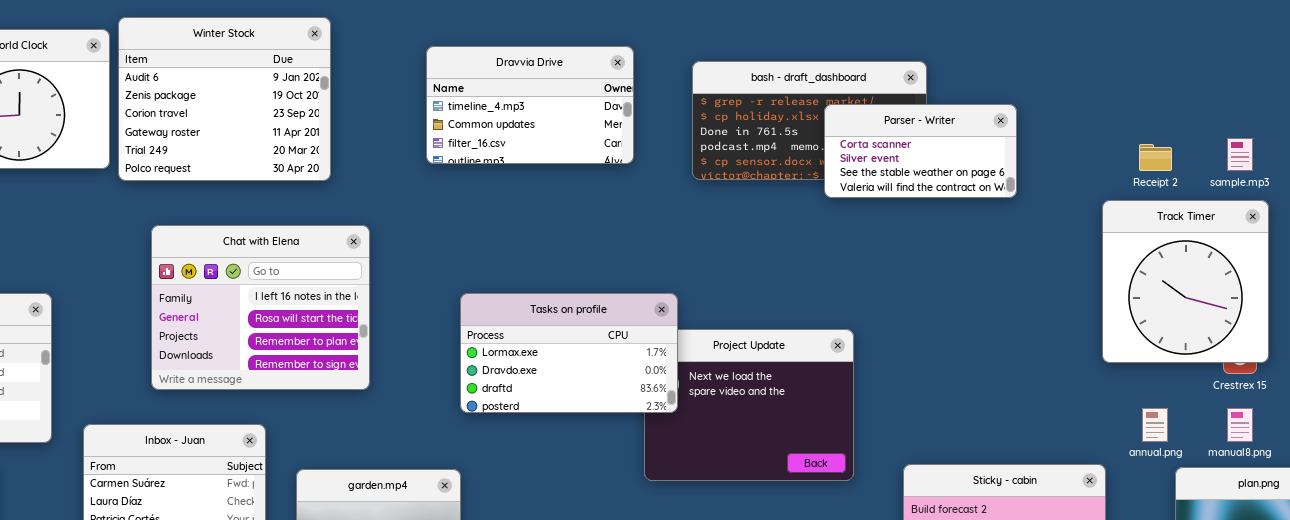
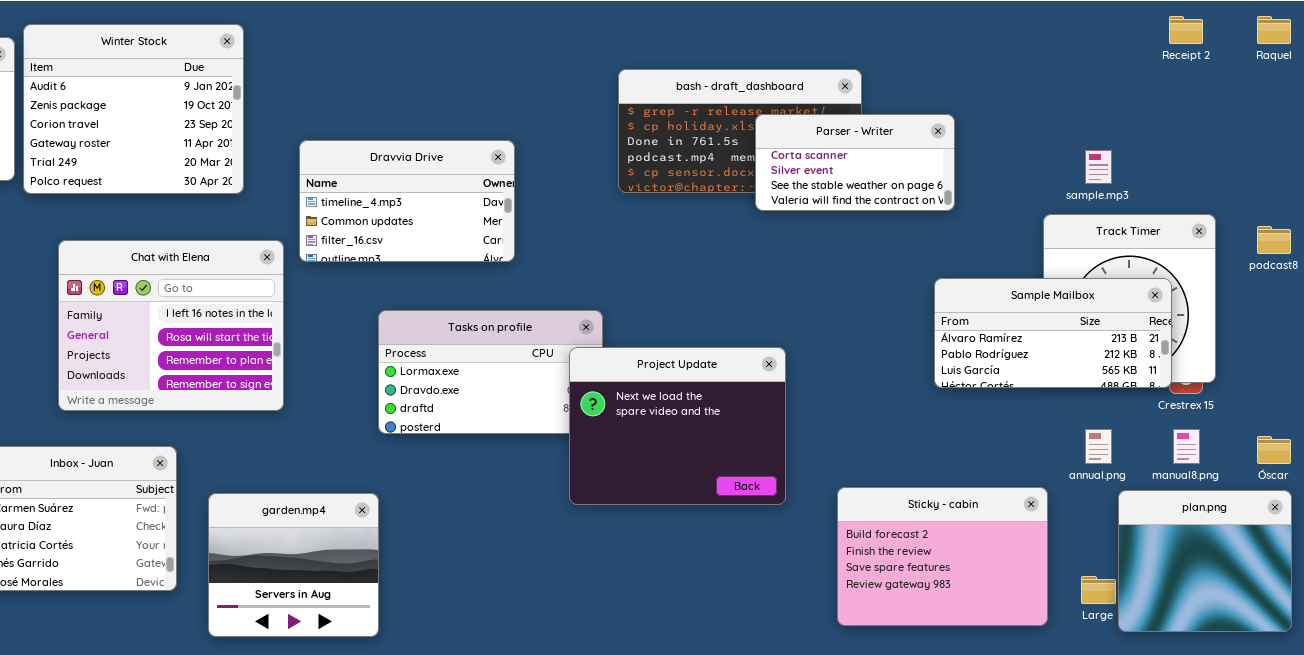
Dravvia Drive: [426,46,634,164] -> [299,140,515,262], moved
sample.mp3: [1227,138,1253,171] -> [1085,150,1112,184], moved
Receipt 2: [1139,144,1172,171] -> [1169,16,1203,44], moved
Sample Mailbox: none -> [934,278,1172,388], opened
Project Update: [644,329,854,481] -> [569,347,786,505], raised

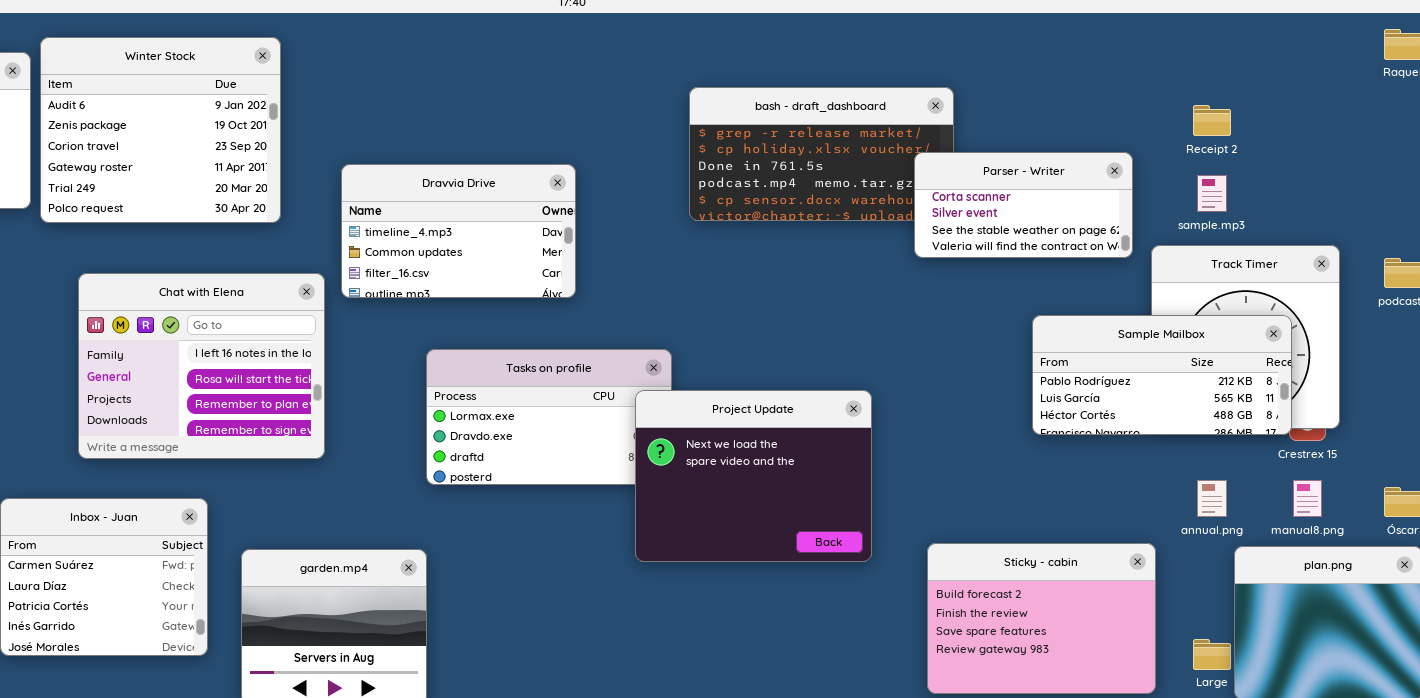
Receipt 2: [1169,16,1203,44] -> [1193,105,1231,136], moved
Parser - Writer: [755,114,955,211] -> [914,152,1133,258], moved
Sample Mailbox: [934,278,1172,388] -> [1032,315,1292,435], scrolled down 1 row

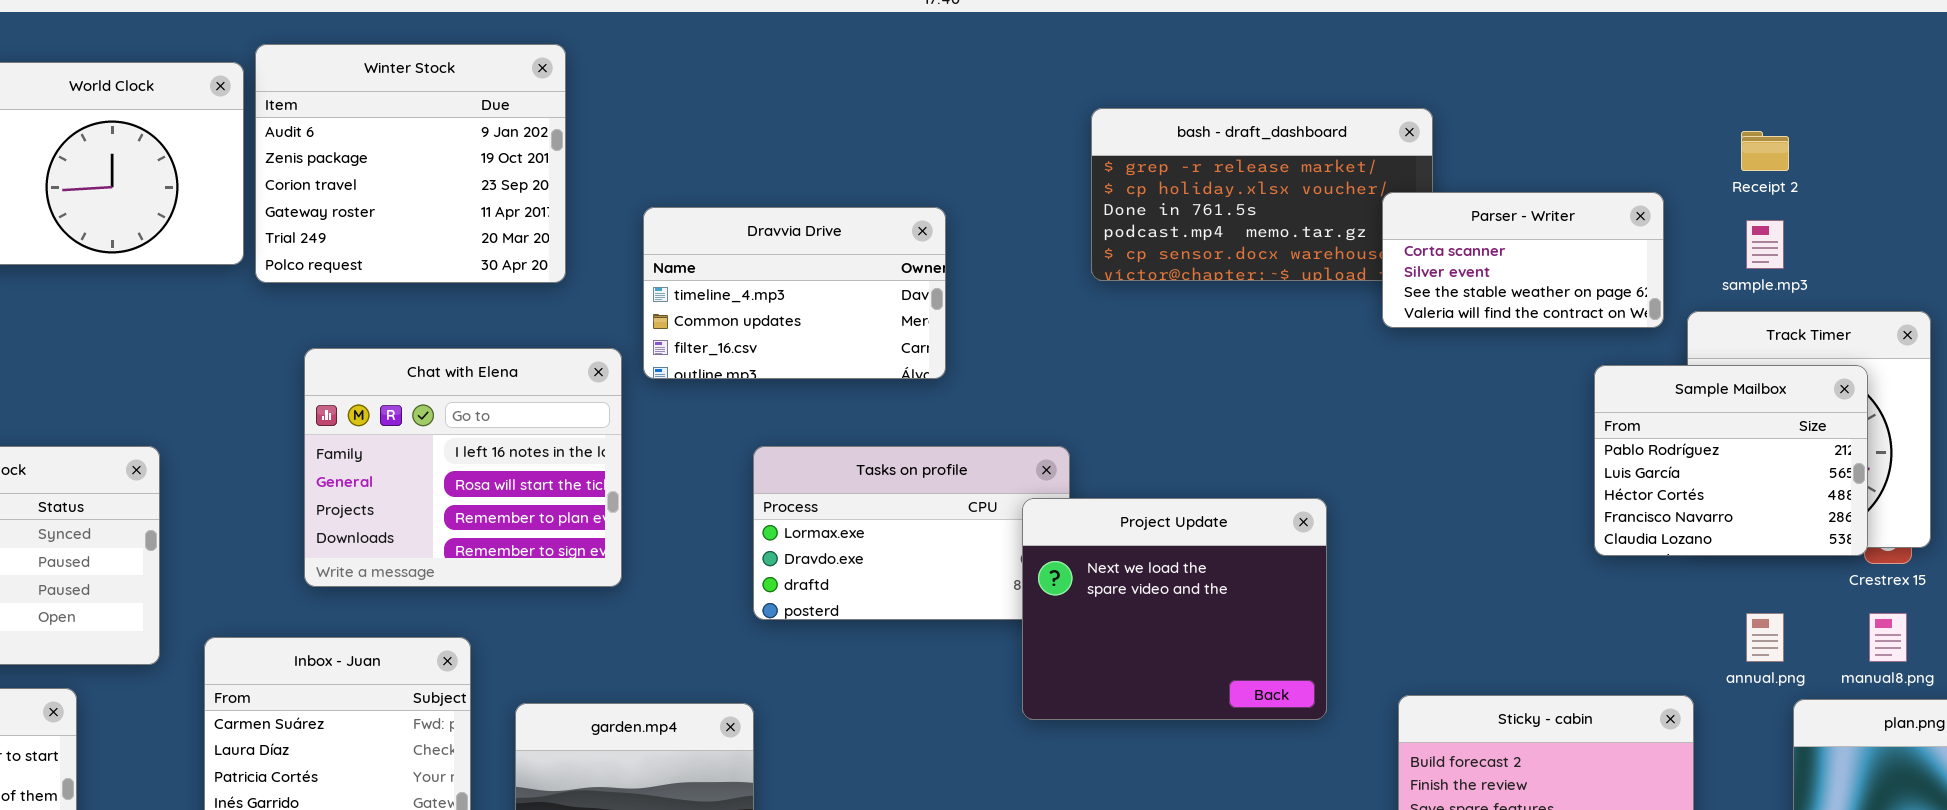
Sample Mailbox: [1032,315,1292,435] -> [1594,365,1868,556], resized

